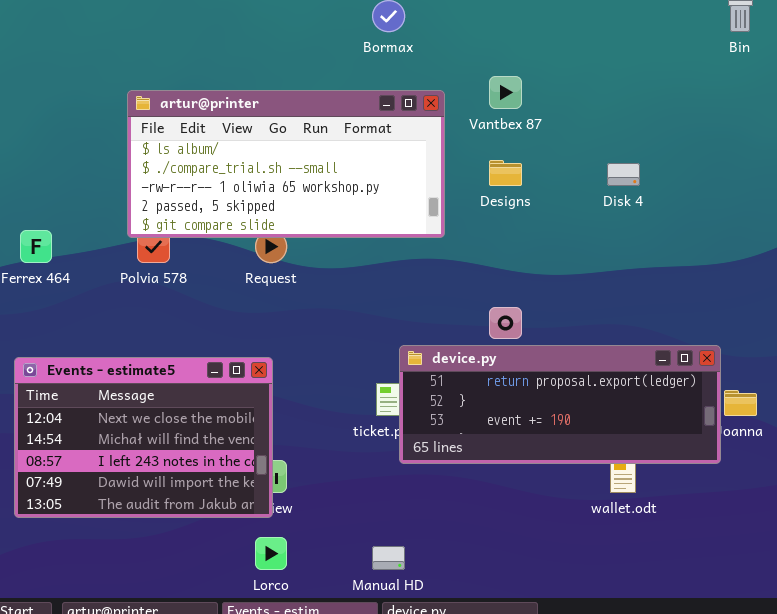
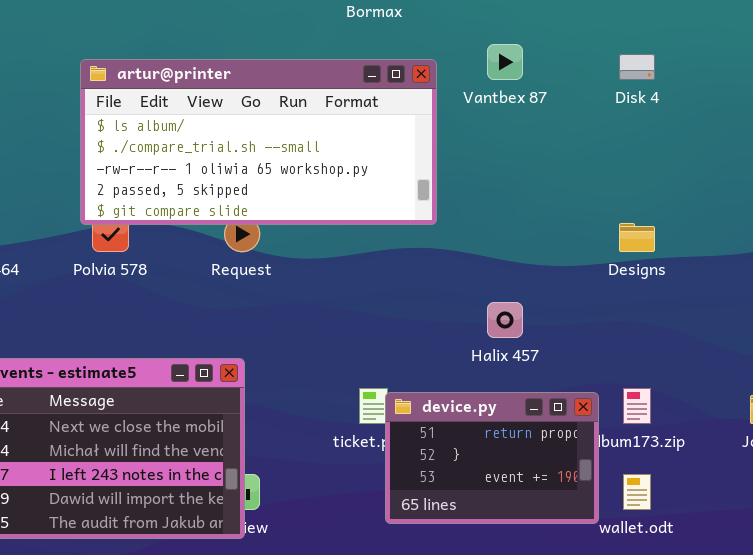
Designs: [489,160,522,186] -> [619,223,655,252], moved
Disk 4: [607,163,640,186] -> [619,54,655,80], moved
device.py: [399,345,721,464] -> [385,392,599,524], moved, resized

